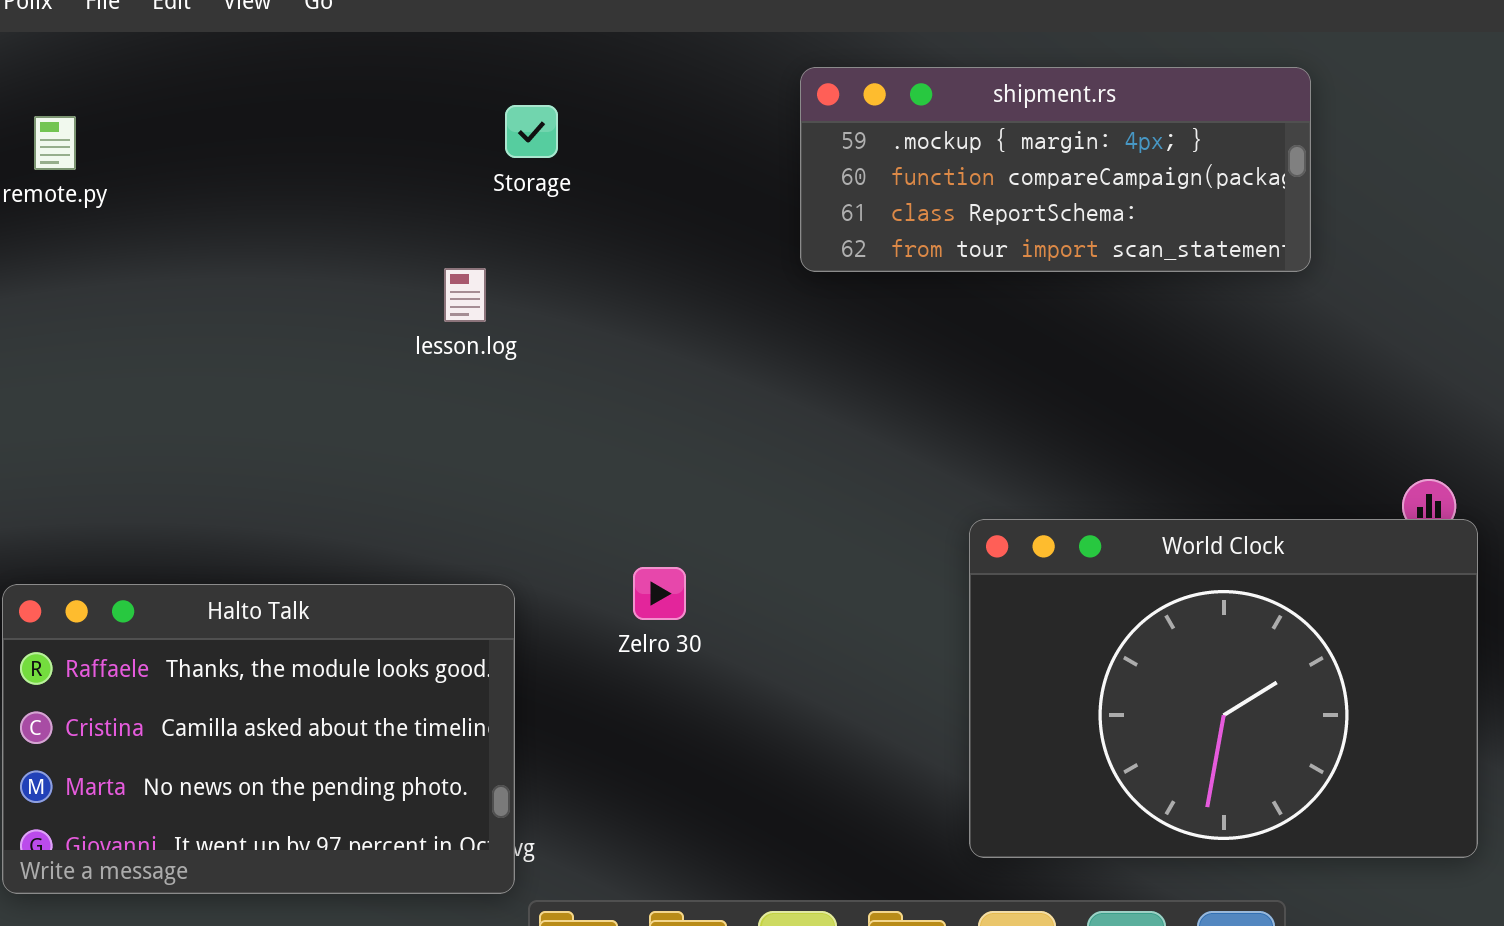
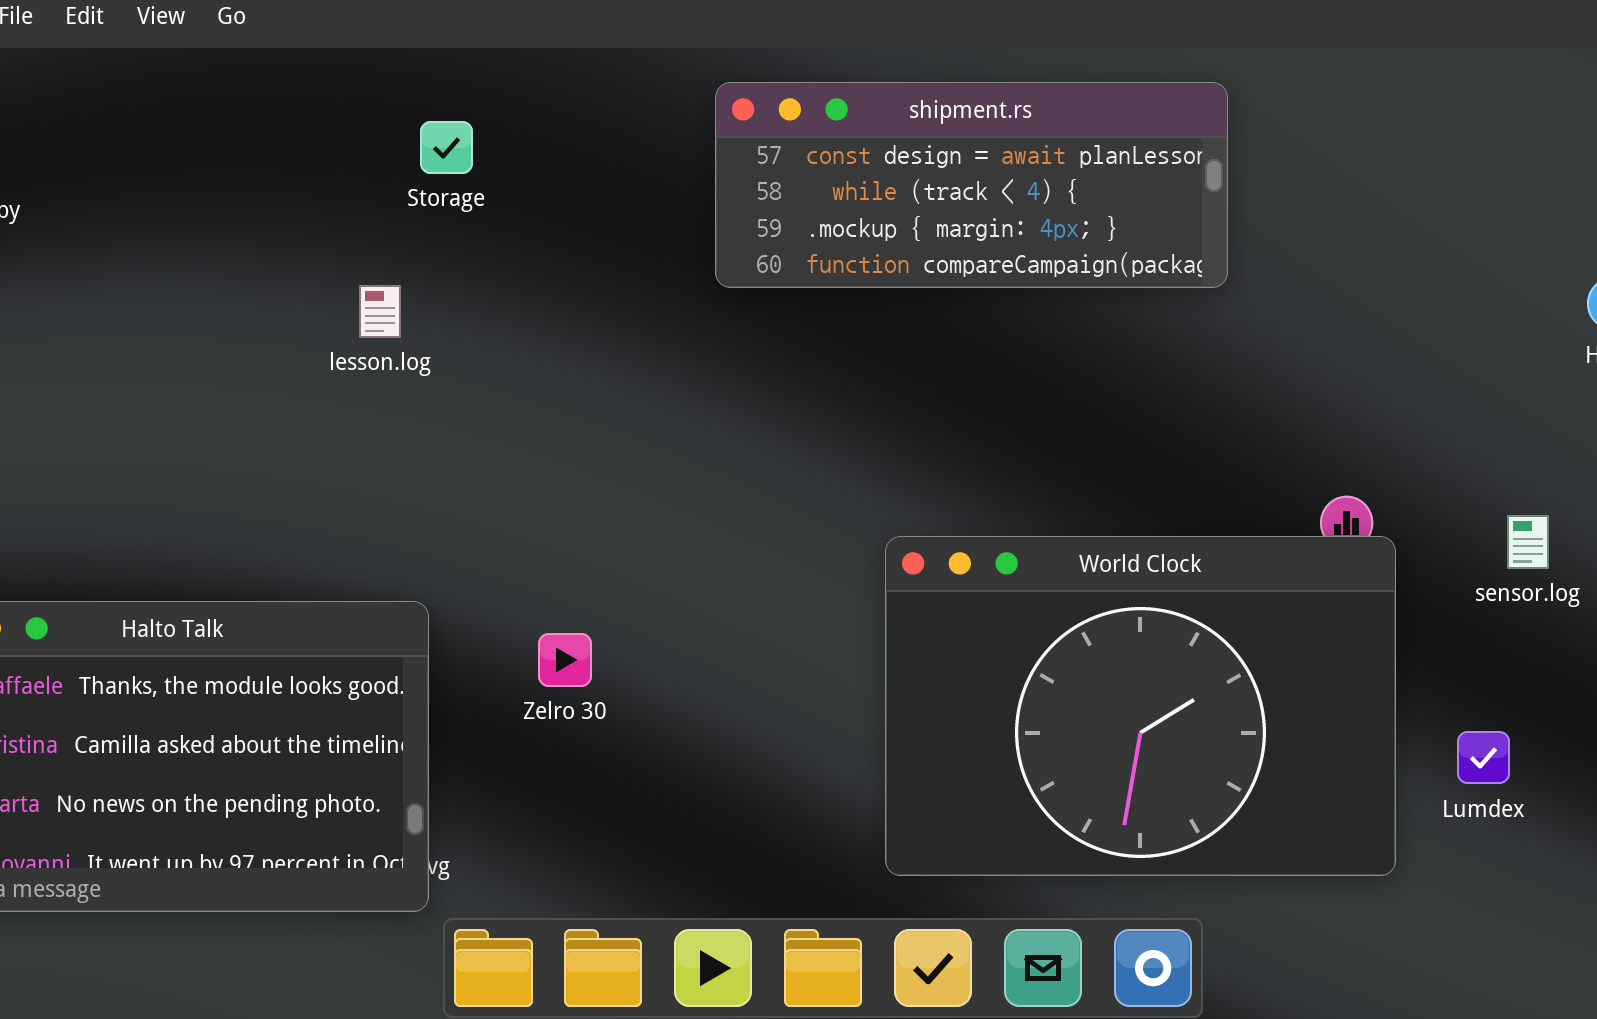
shipment.rs: [800,67,1311,272] -> [715,82,1228,288], scrolled up 2 rows
Zelro 30: [633,567,686,620] -> [538,633,592,687], moved

